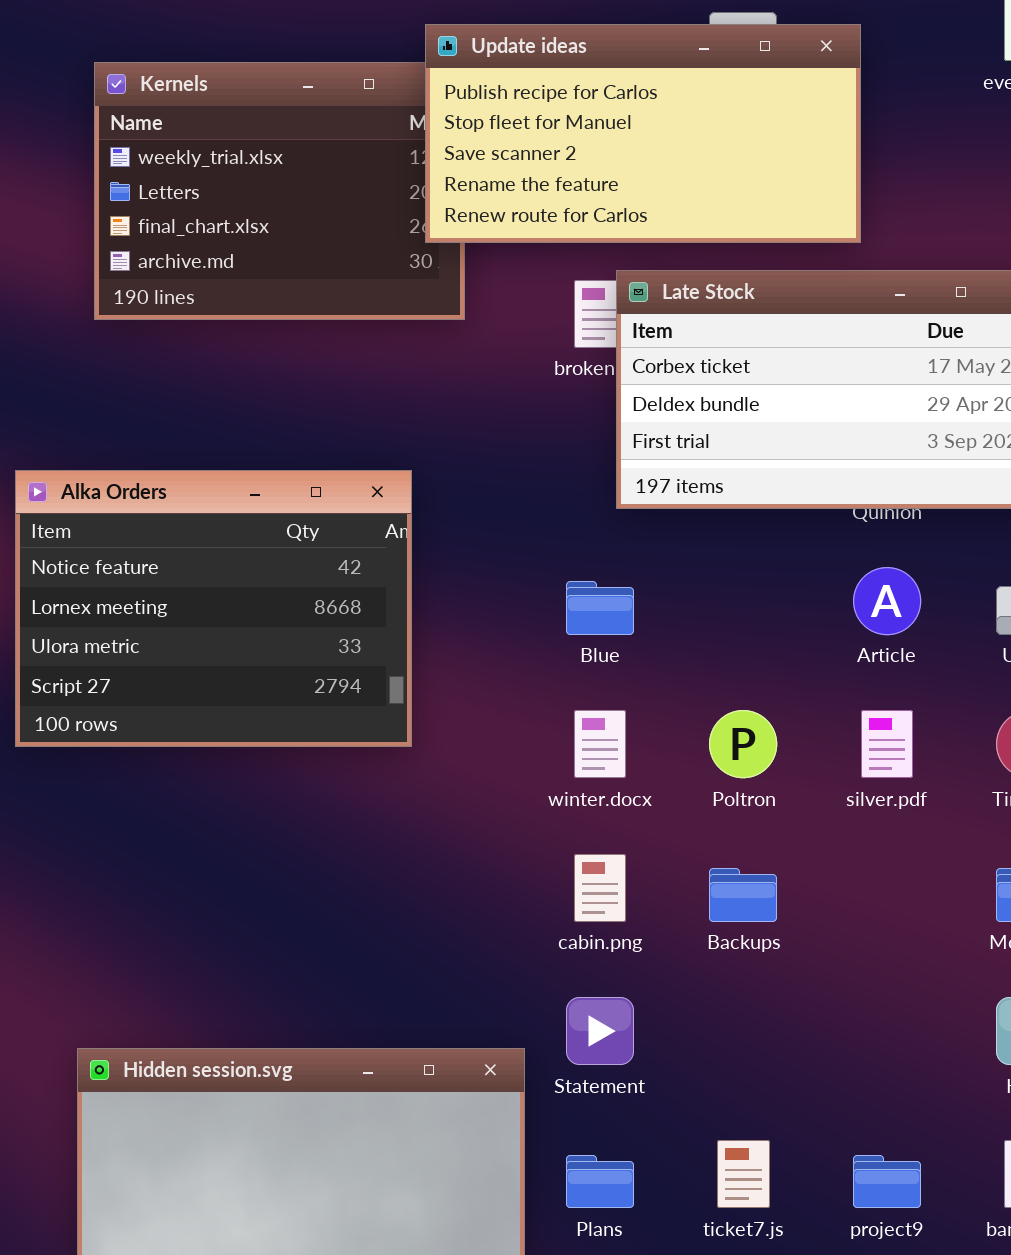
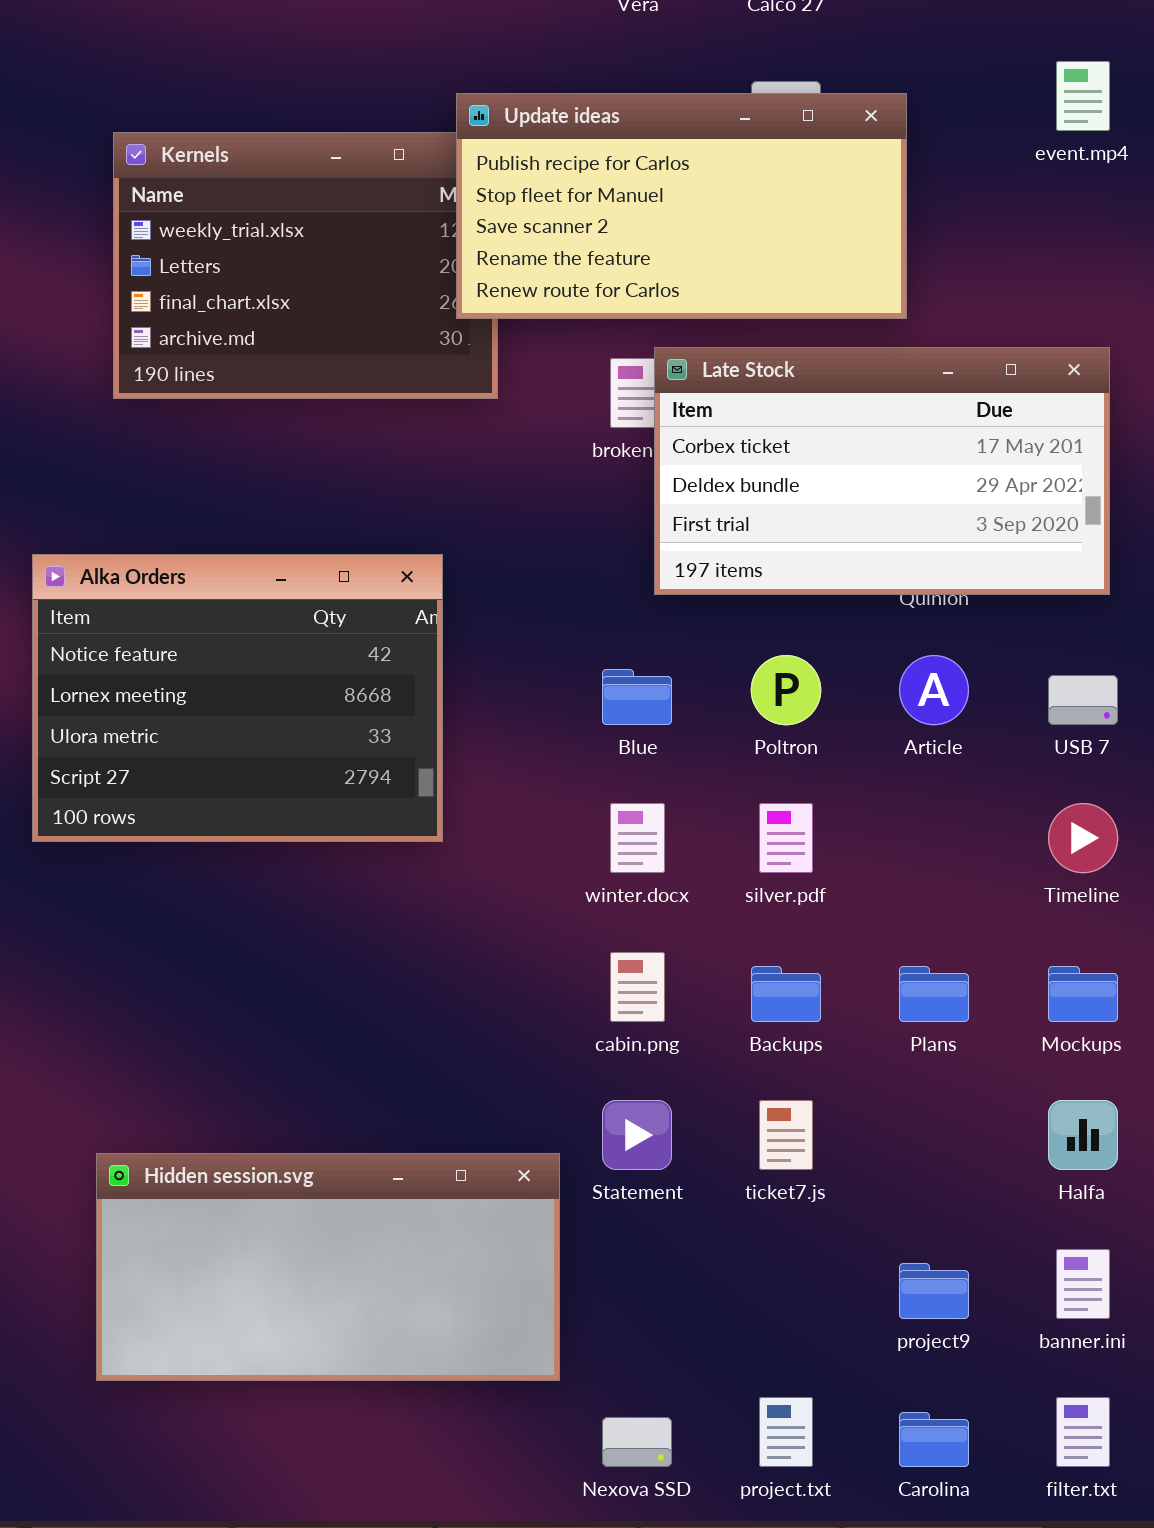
Poltron: [709,710,777,778] -> [751,655,821,725], moved
silver.pdf: [861,710,913,778] -> [759,803,813,873], moved
ticket7.js: [717,1140,770,1208] -> [759,1100,813,1170], moved
Plans: [566,1155,634,1208] -> [899,966,969,1022], moved

